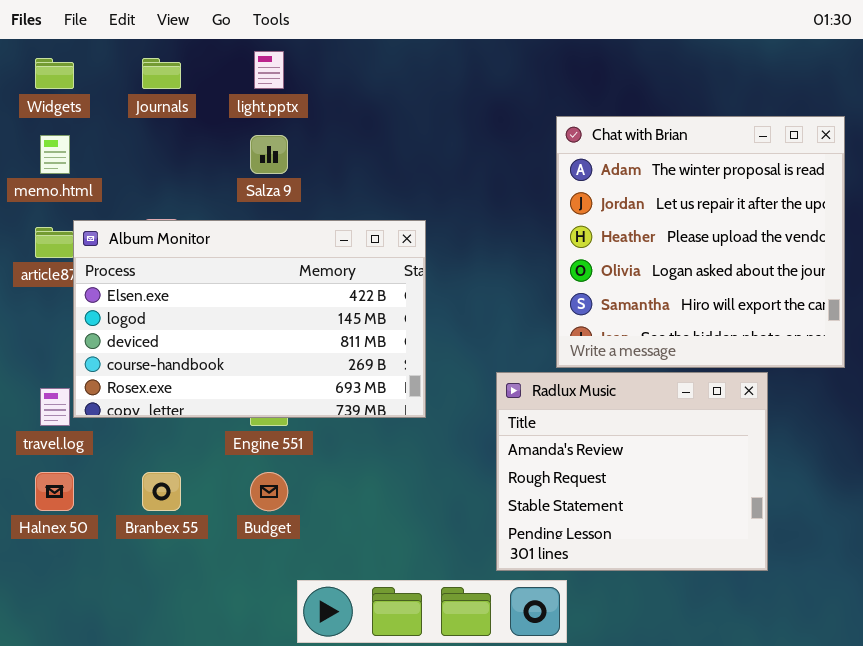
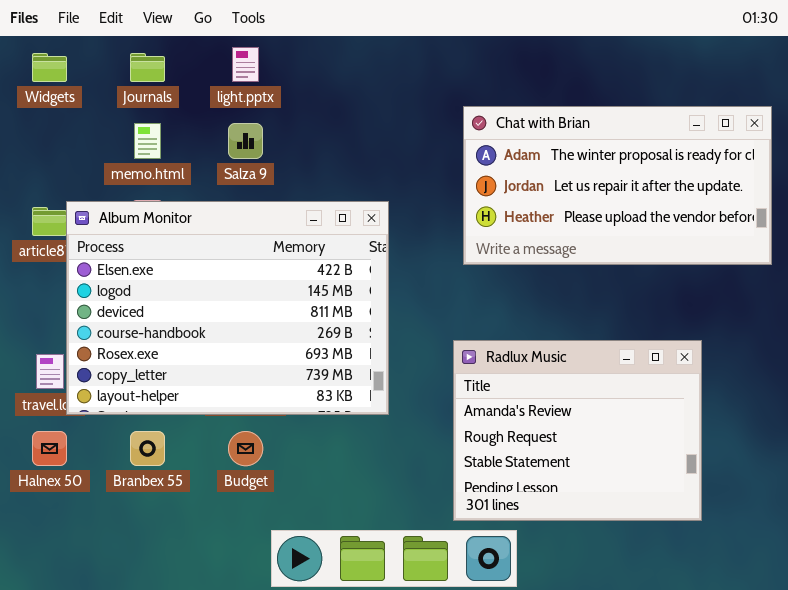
Chat with Brian: [556,116,845,368] -> [463,106,772,265], resized
memo.html: [40,135,70,174] -> [134,123,161,159], moved
Album Monitor: [73,220,426,418] -> [66,201,389,415], resized

